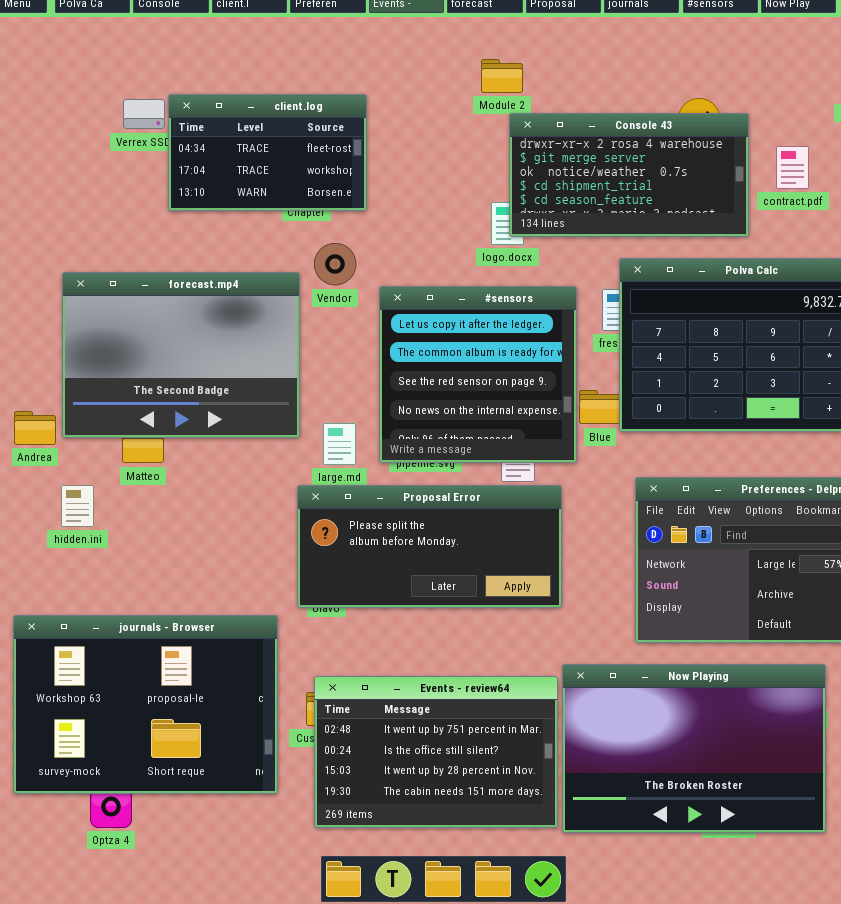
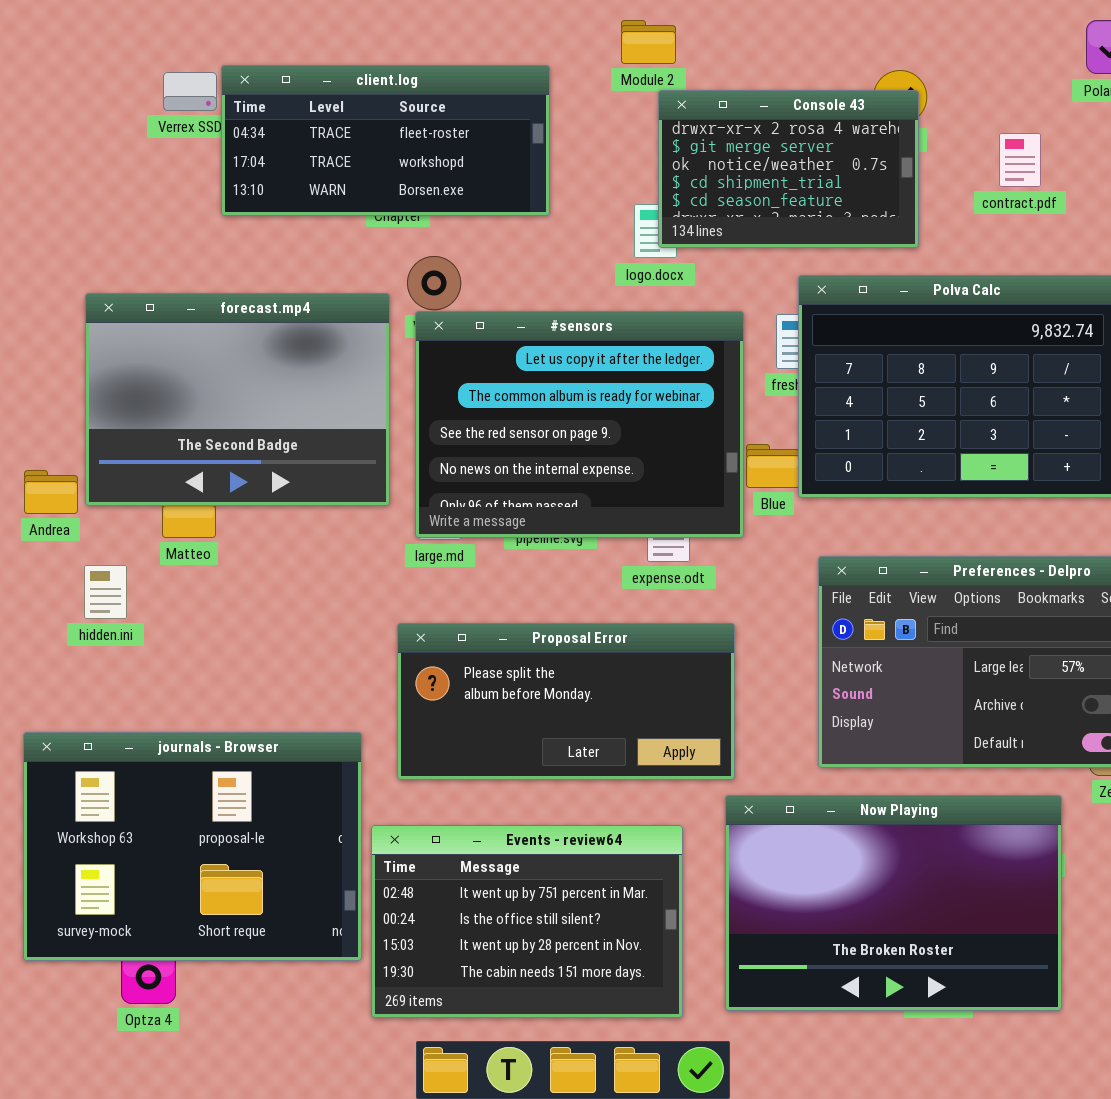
client.log: [168,94,367,211] -> [221,65,550,216], resized
Console 43: [509,113,749,237] -> [658,90,919,248], resized
#sensors: [379,286,577,463] -> [415,311,744,538], resized
Proposal Error: [297,485,562,608] -> [397,623,735,780], moved
Events - review64: [314,676,558,828] -> [371,825,683,1018], moved

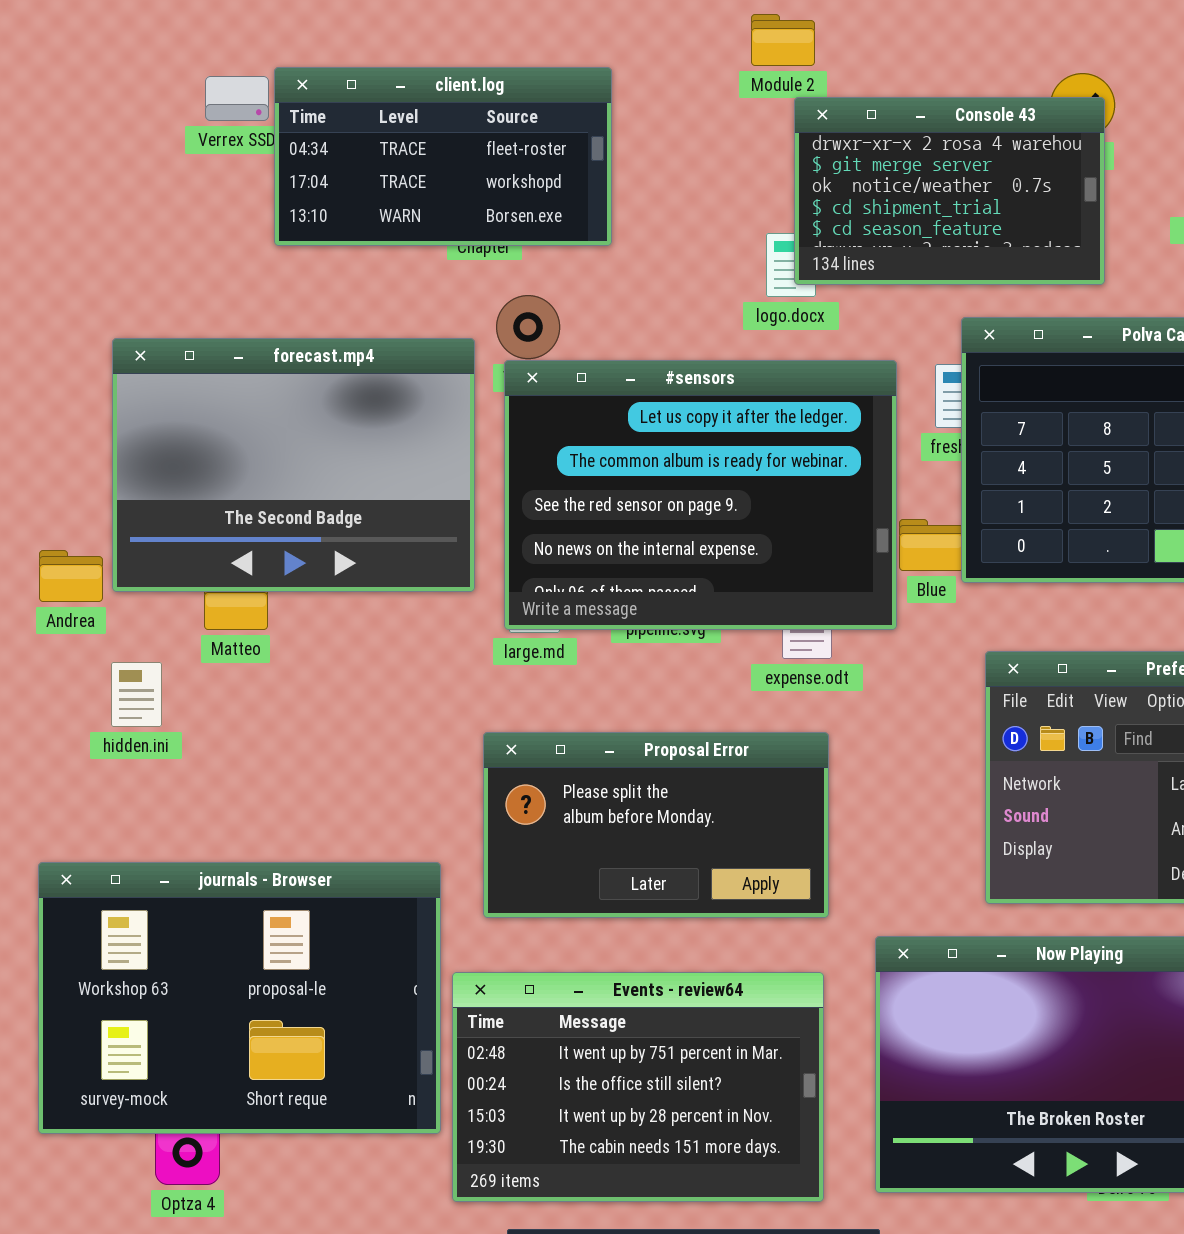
client.log: [221,65,550,216] -> [274,67,612,246], resized
Proposal Error: [397,623,735,780] -> [483,732,829,918], resized

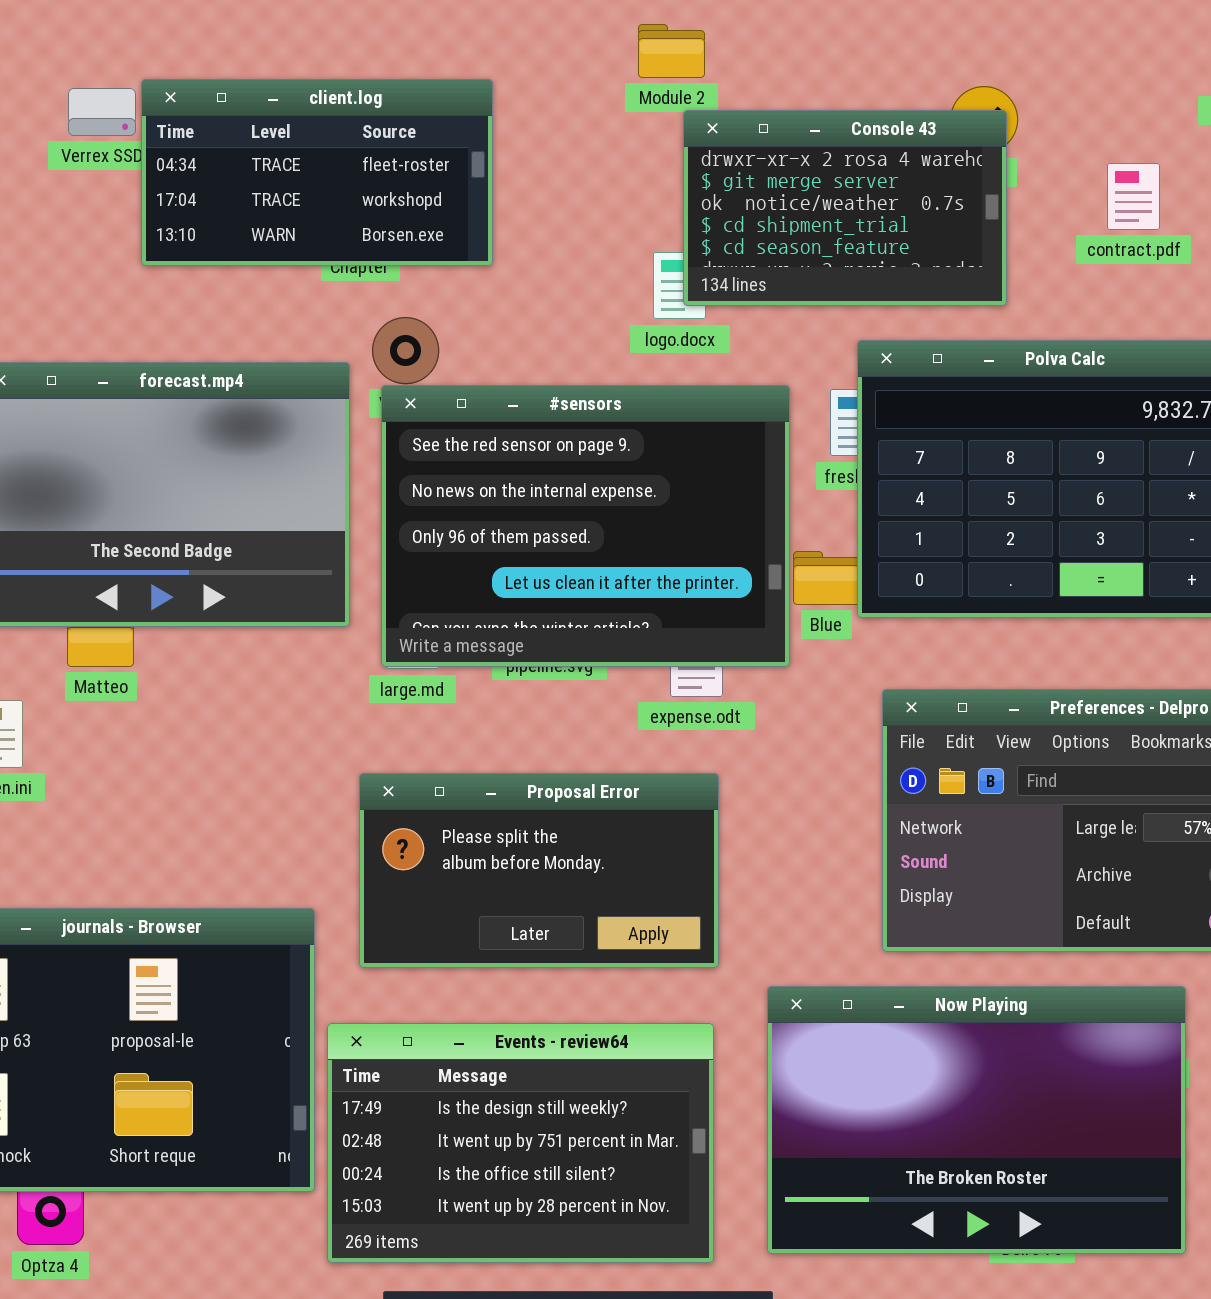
#sensors: [504,360,897,630] -> [381,385,790,667], scrolled down 2 rows
Events - review64: [452,972,824,1202] -> [327,1023,714,1263], scrolled up 1 row

